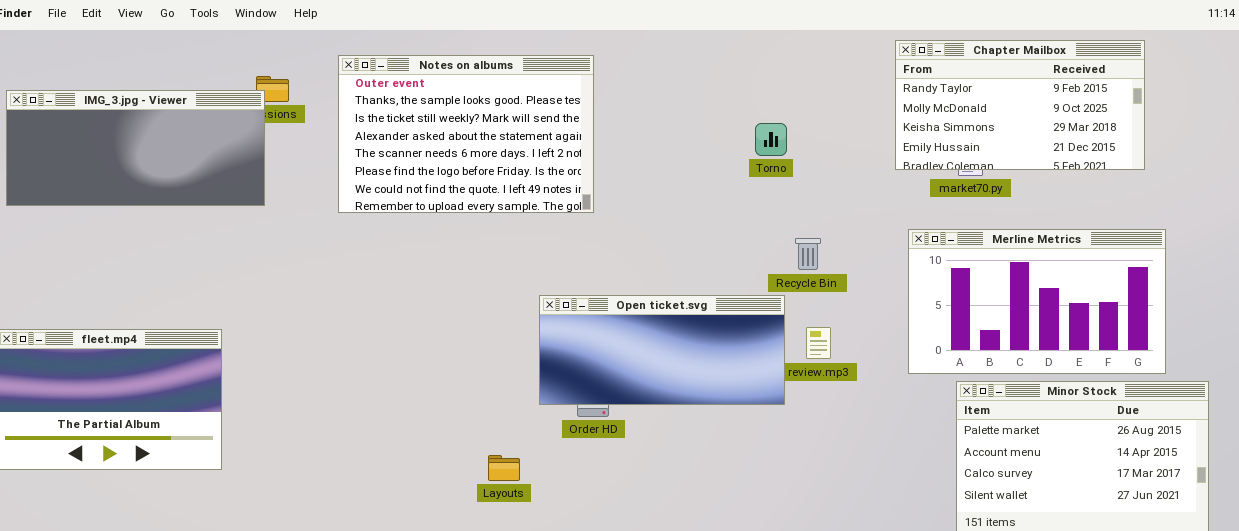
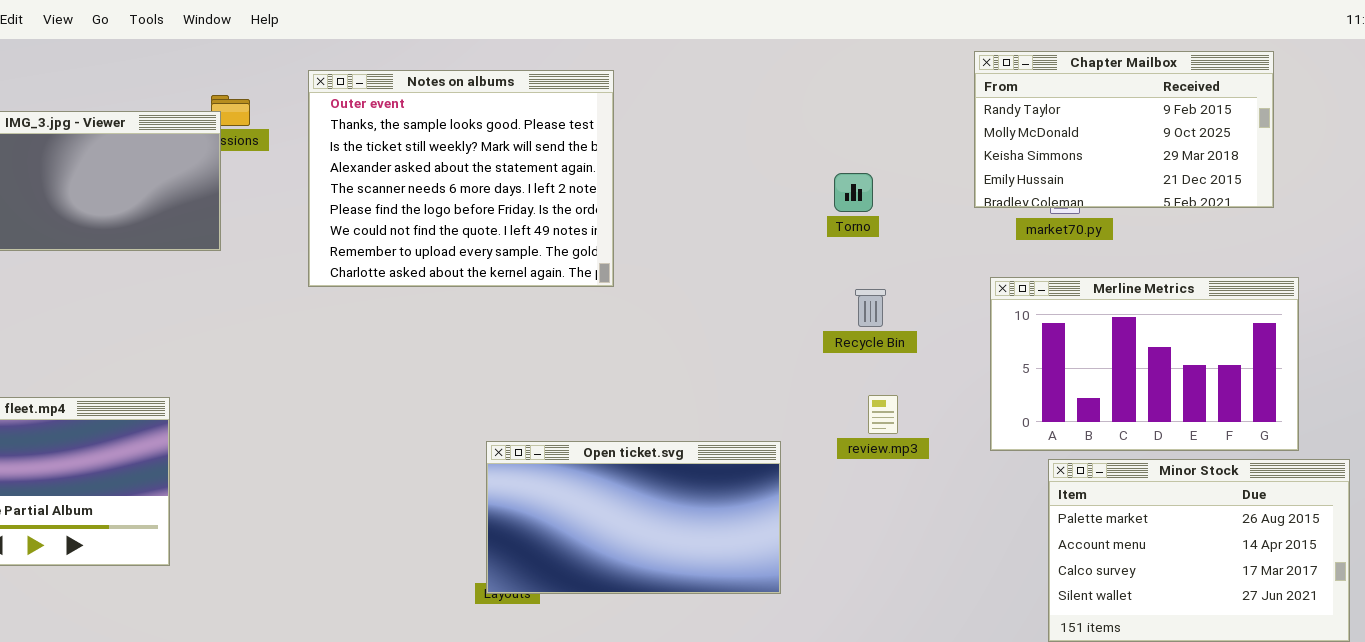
Notes on albums: [338,55,594,213] -> [308,70,614,287], resized
Torno: [755,123,787,156] -> [834,173,873,212], moved
Open ticket.svg: [539,295,785,405] -> [486,441,781,594], moved, resized

